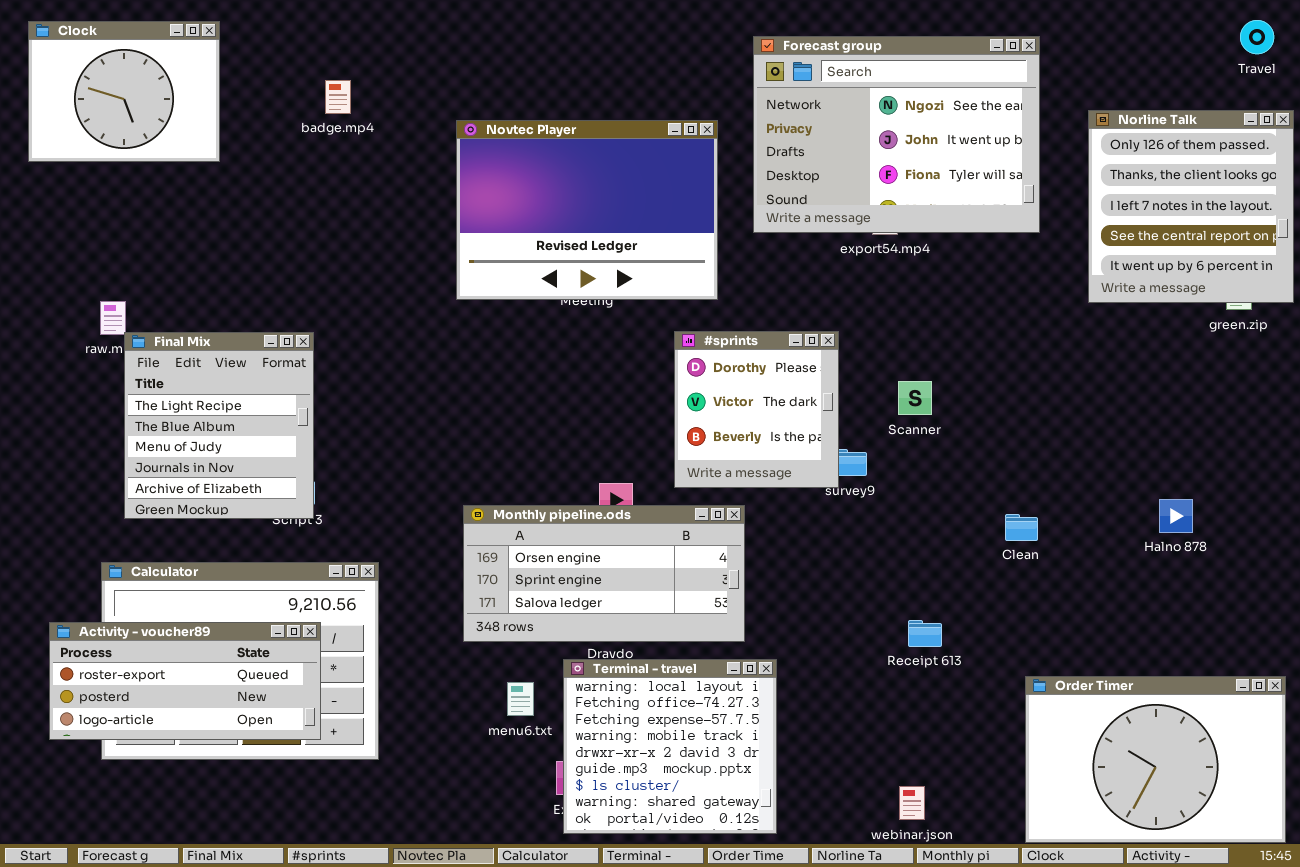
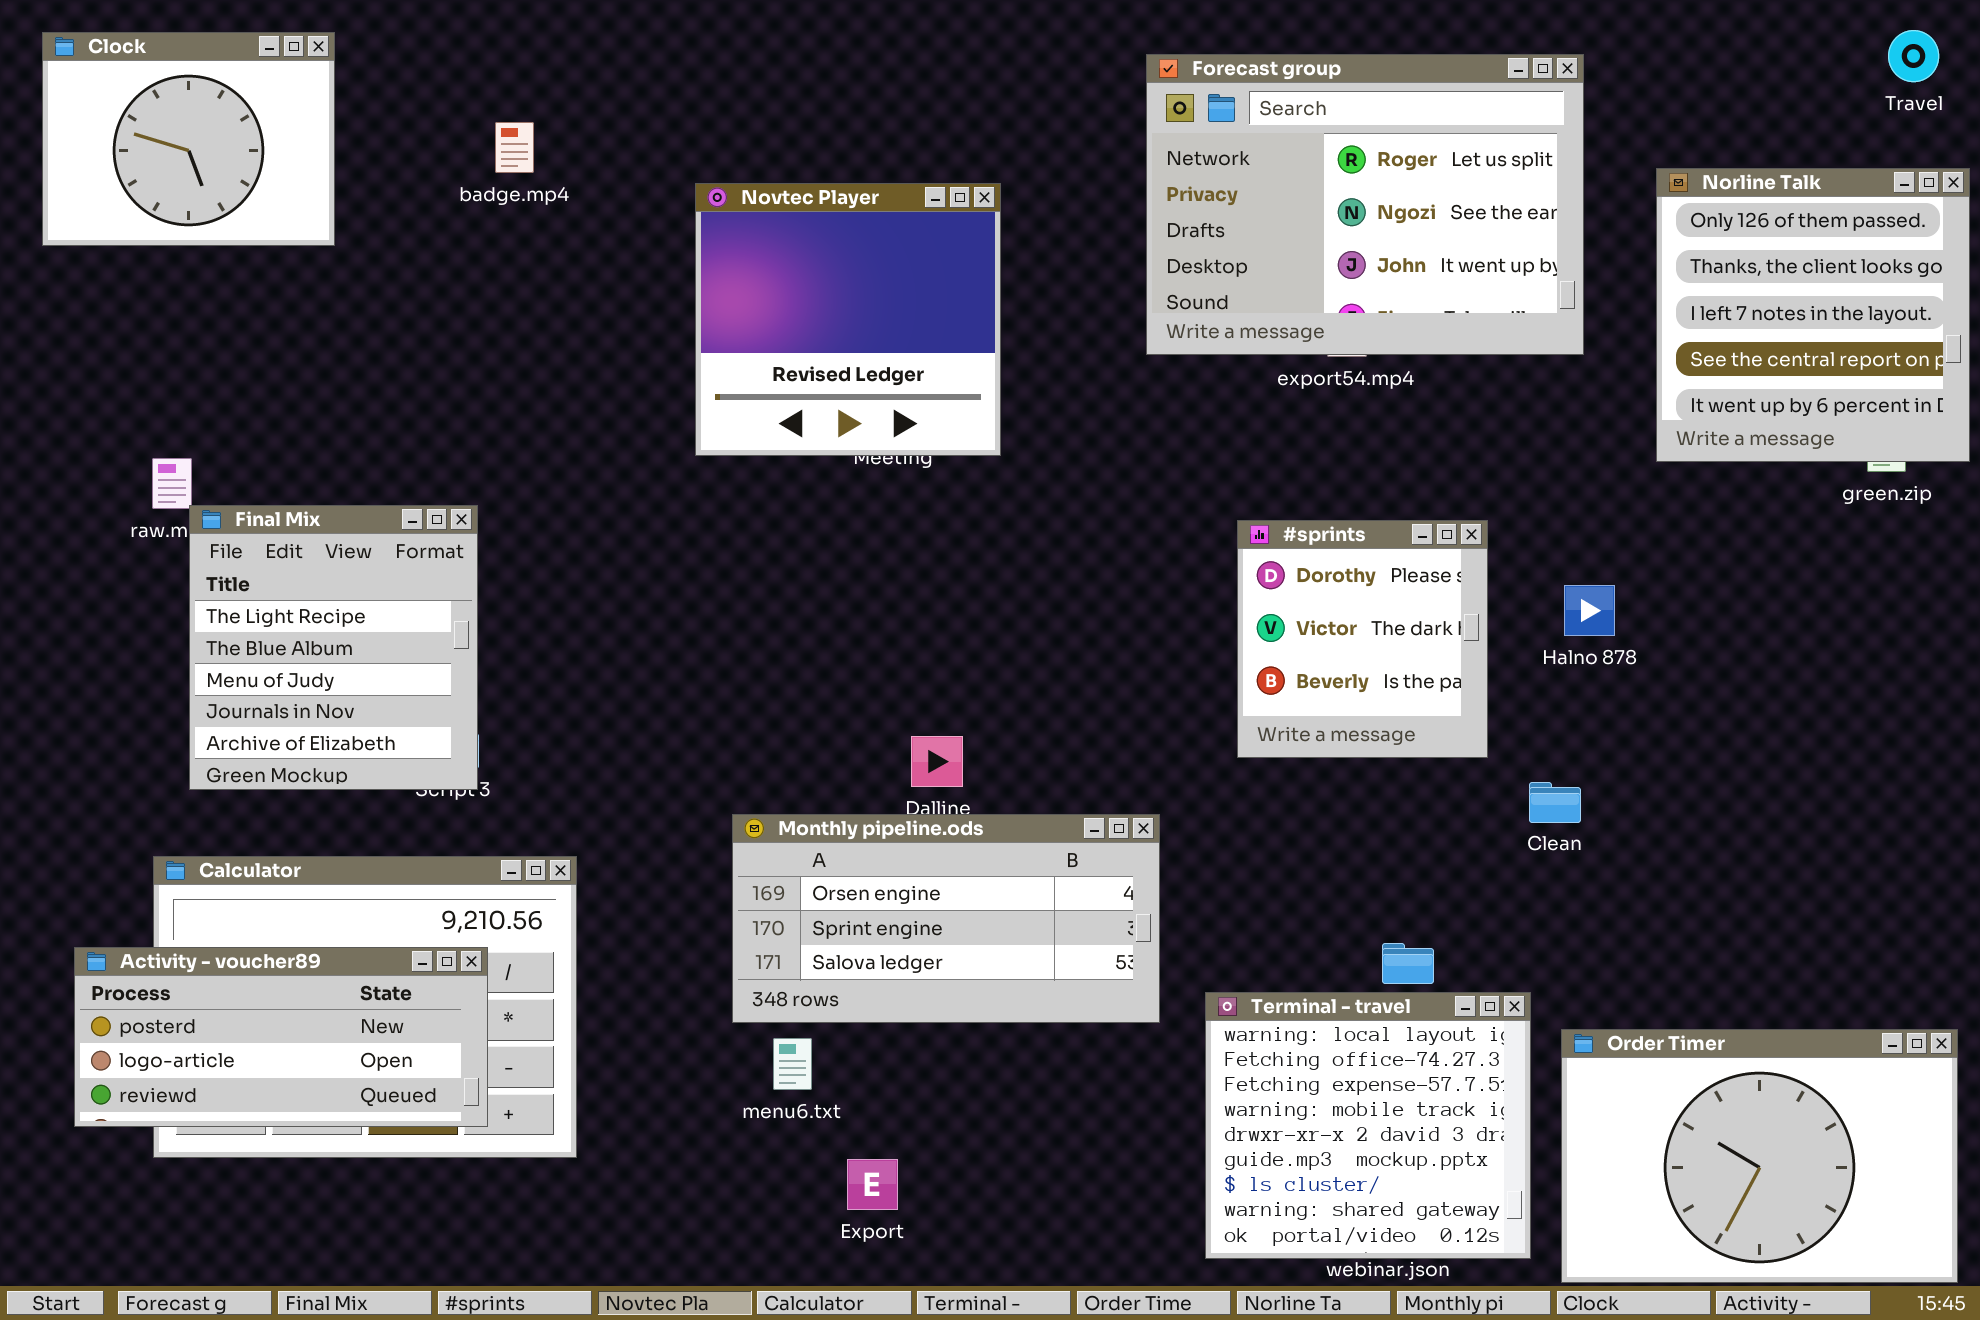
Forecast group: [753,36,1040,233] -> [1146,54,1584,355], scrolled up 1 row
Novtec Player: [456,120,718,300] -> [695,183,1001,456], resized
#sprints: [674,331,839,488] -> [1237,520,1488,758], moved
Halno 878: [1159,499,1193,533] -> [1564,585,1615,636], moved
Monthly pipeline.ods: [463,505,745,642] -> [732,814,1160,1023], moved
Activity - voucher89: [49,622,321,740] -> [74,947,488,1127], scrolled down 1 row
Terminal - travel: [563,659,777,834] -> [1205,992,1531,1259], moved

